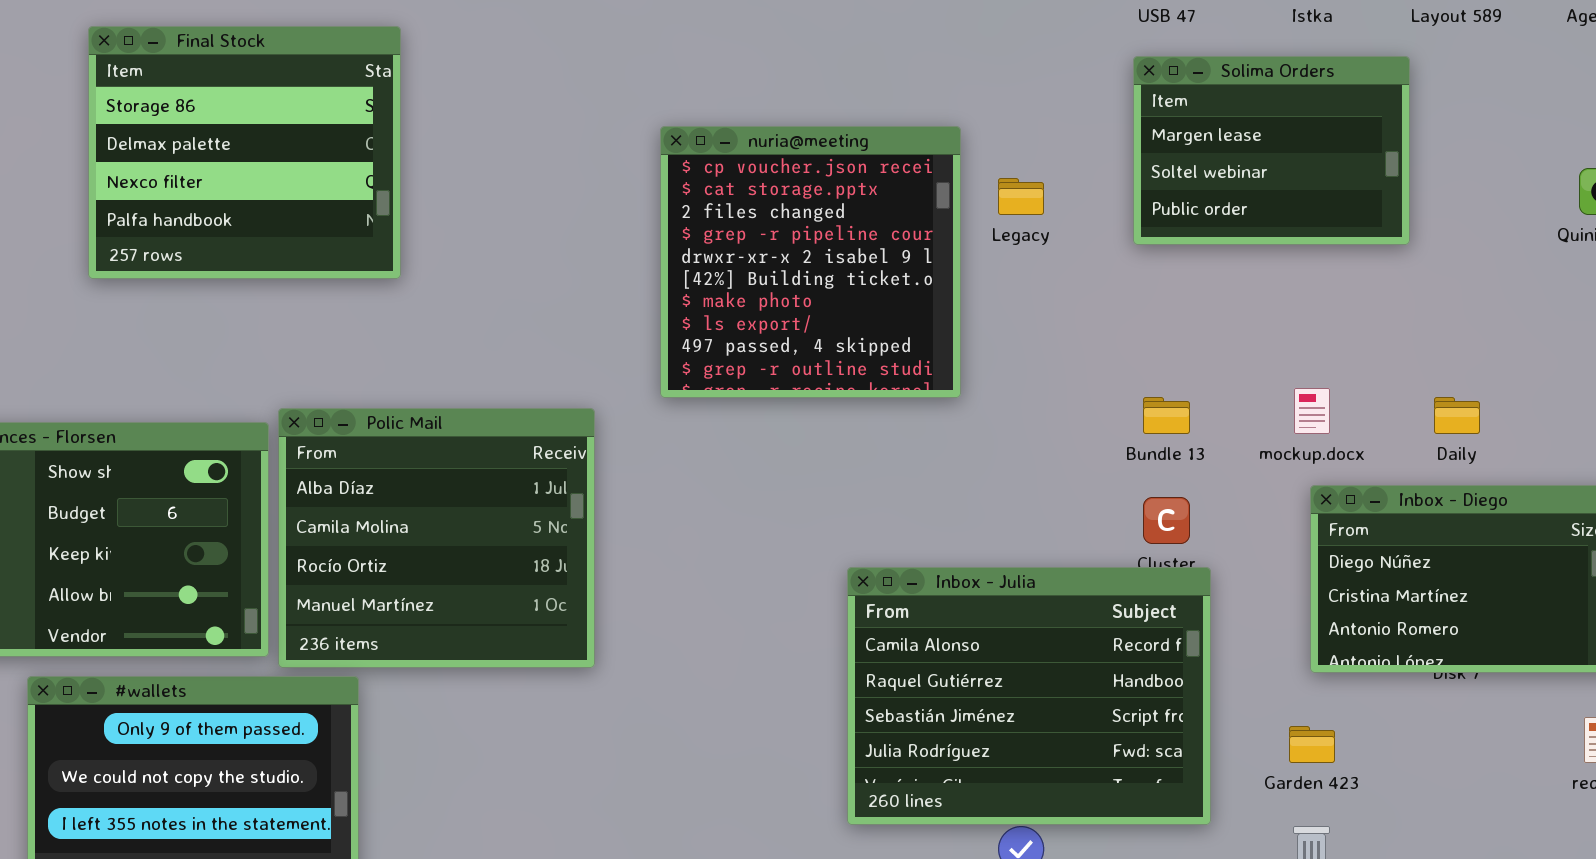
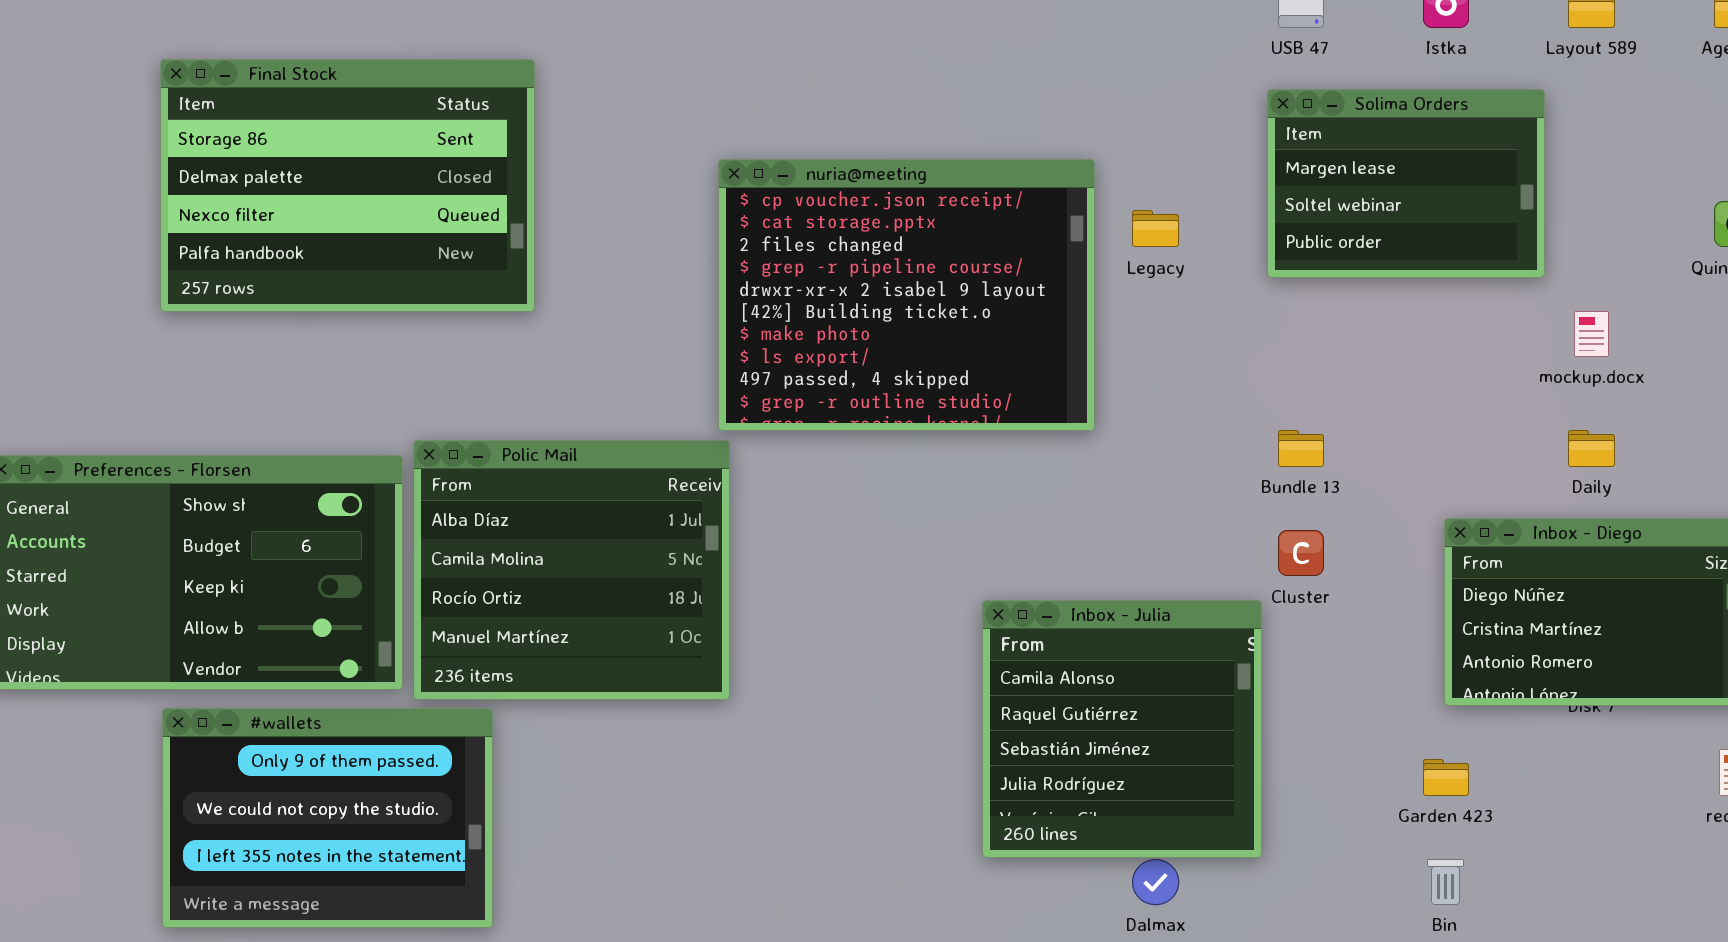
Final Stock: [88,26,401,279] -> [160,59,535,312], resized
nuria@meeting: [660,126,961,398] -> [718,159,1095,431], resized
mockup.docx: [1294,388,1330,434] -> [1574,311,1609,357], moved
Inbox - Julia: [847,567,1211,825] -> [982,600,1262,858], resized

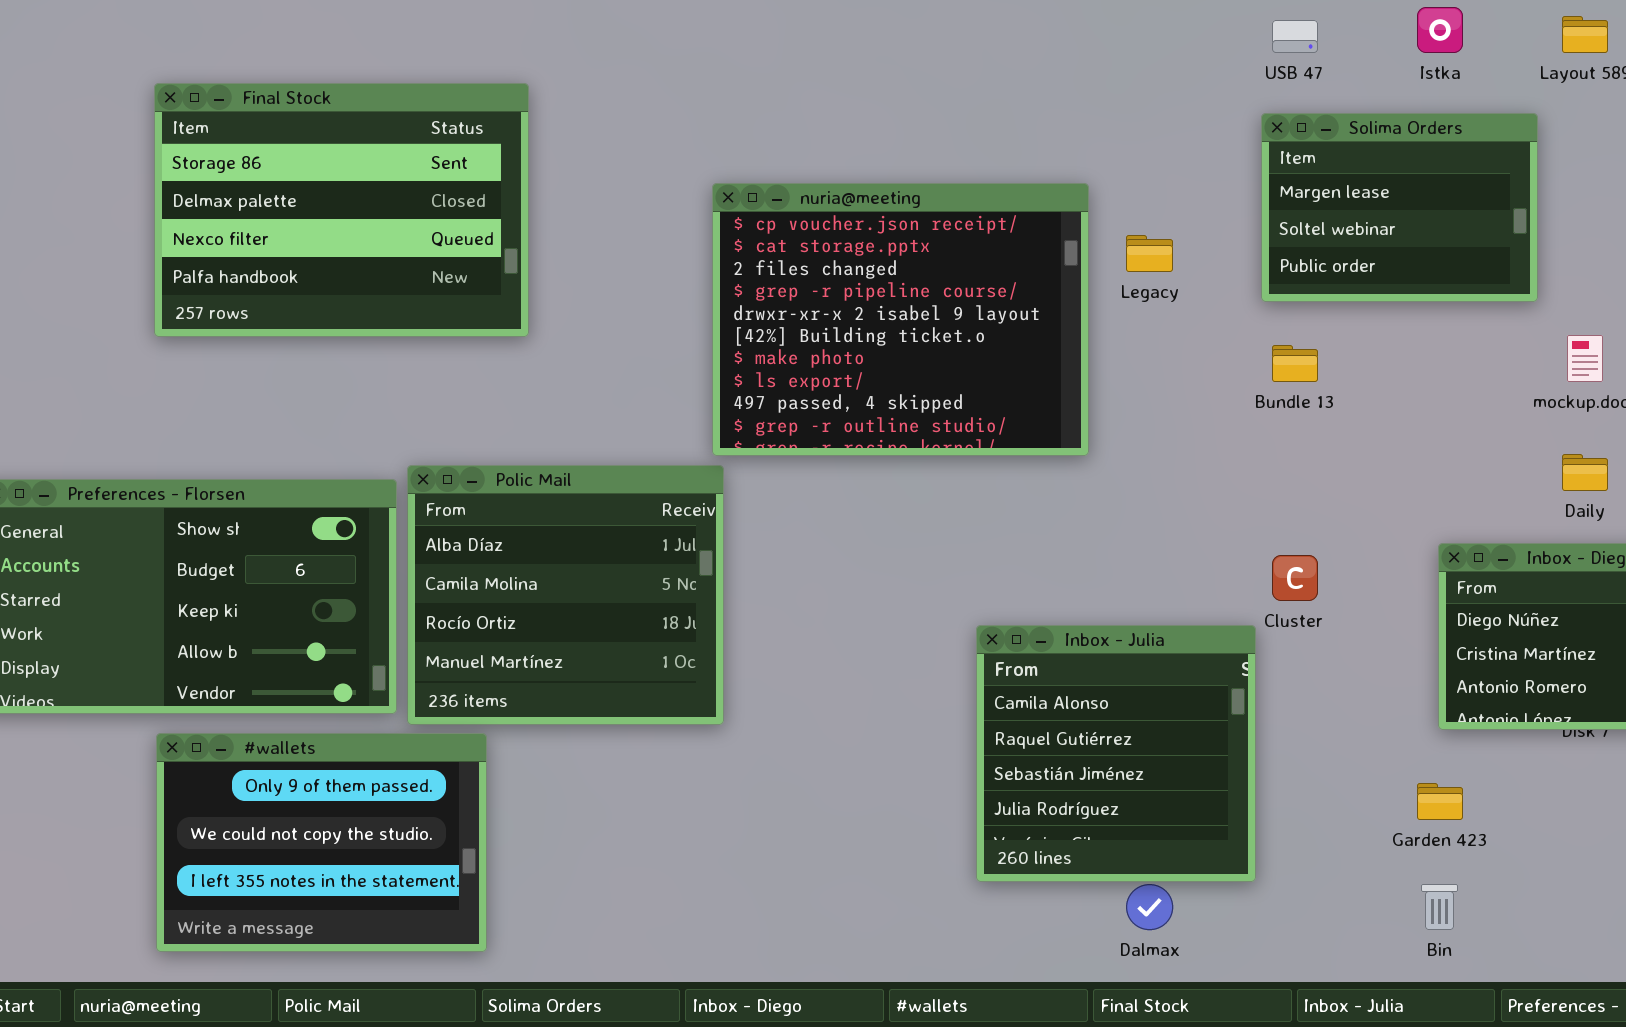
Bundle 13: [1278,430,1324,467] -> [1272,345,1318,382], moved

